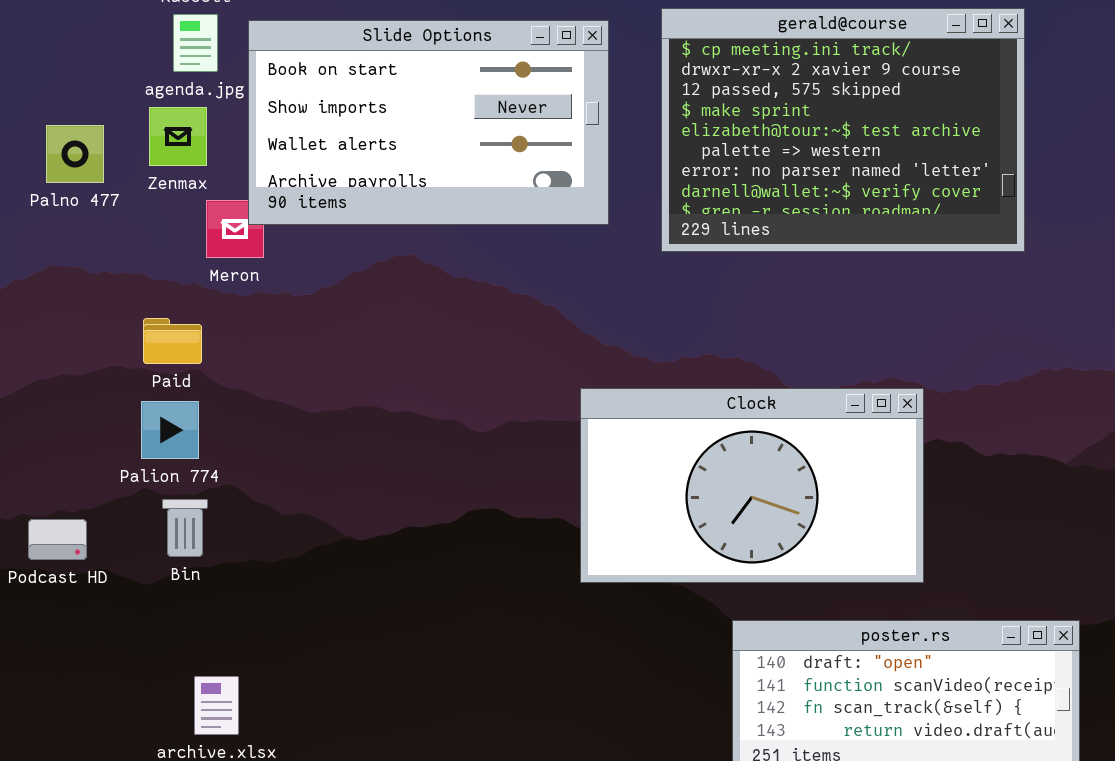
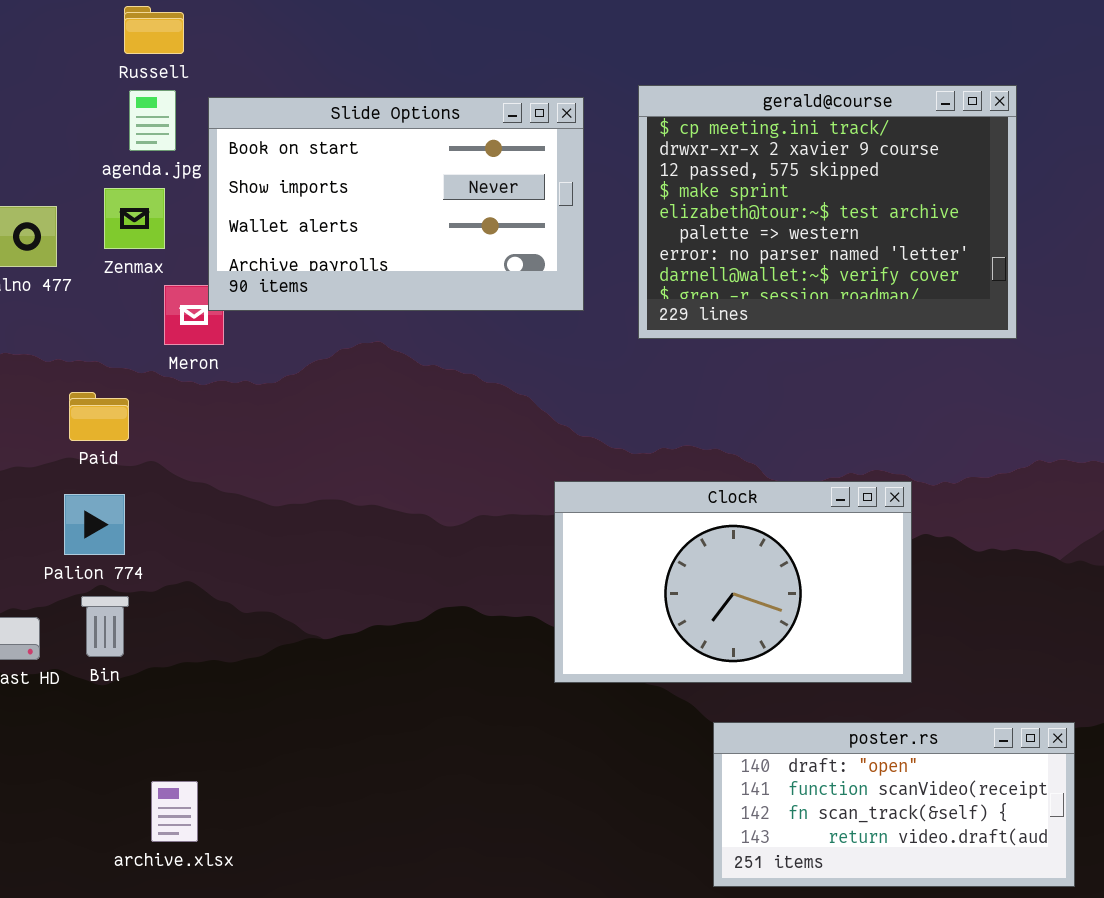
Paid: [143,318,202,364] -> [69,392,129,441], moved
Palion 774: [141,401,199,459] -> [64,494,125,555], moved
Bin: [162,499,208,557] -> [81,596,129,657], moved

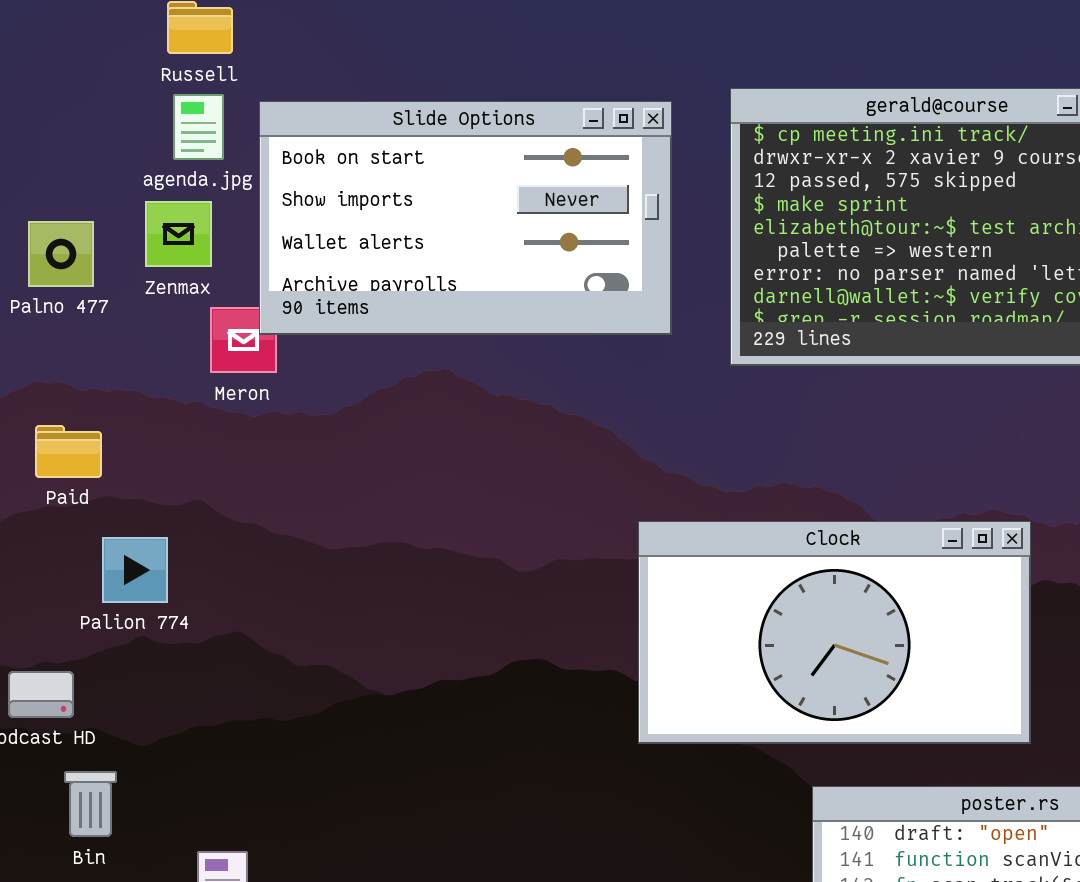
Paid: [69,392,129,441] -> [35,425,102,478], moved
Bin: [81,596,129,657] -> [64,771,117,837], moved

